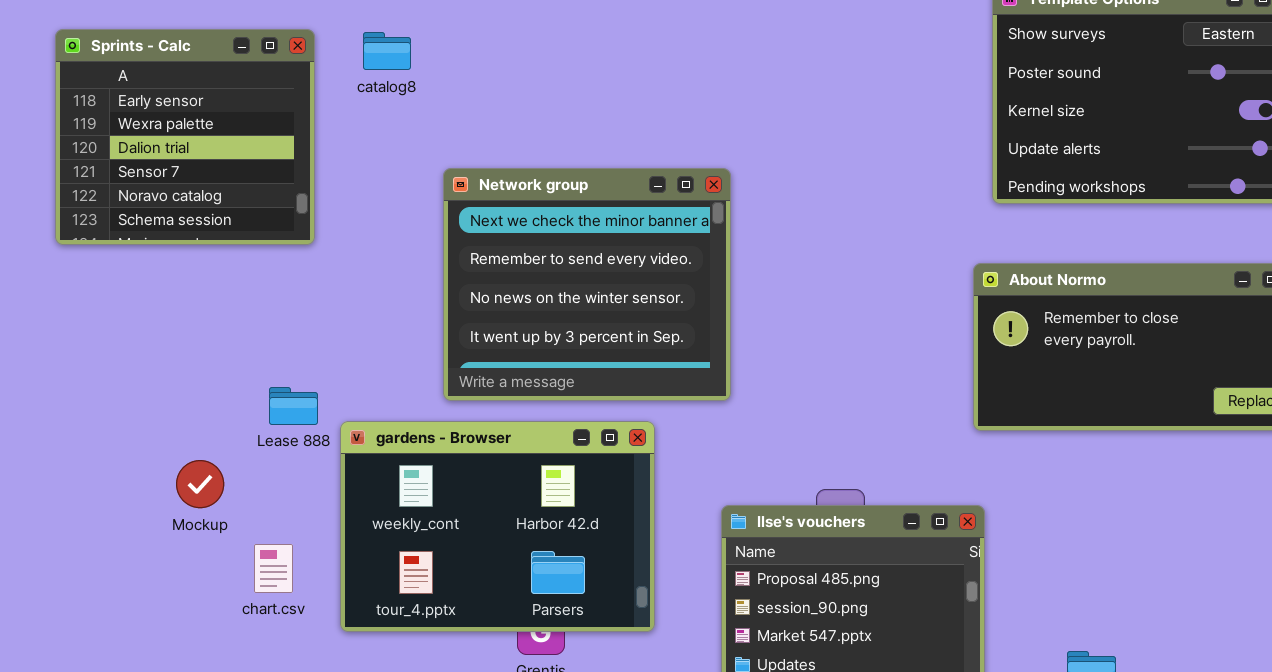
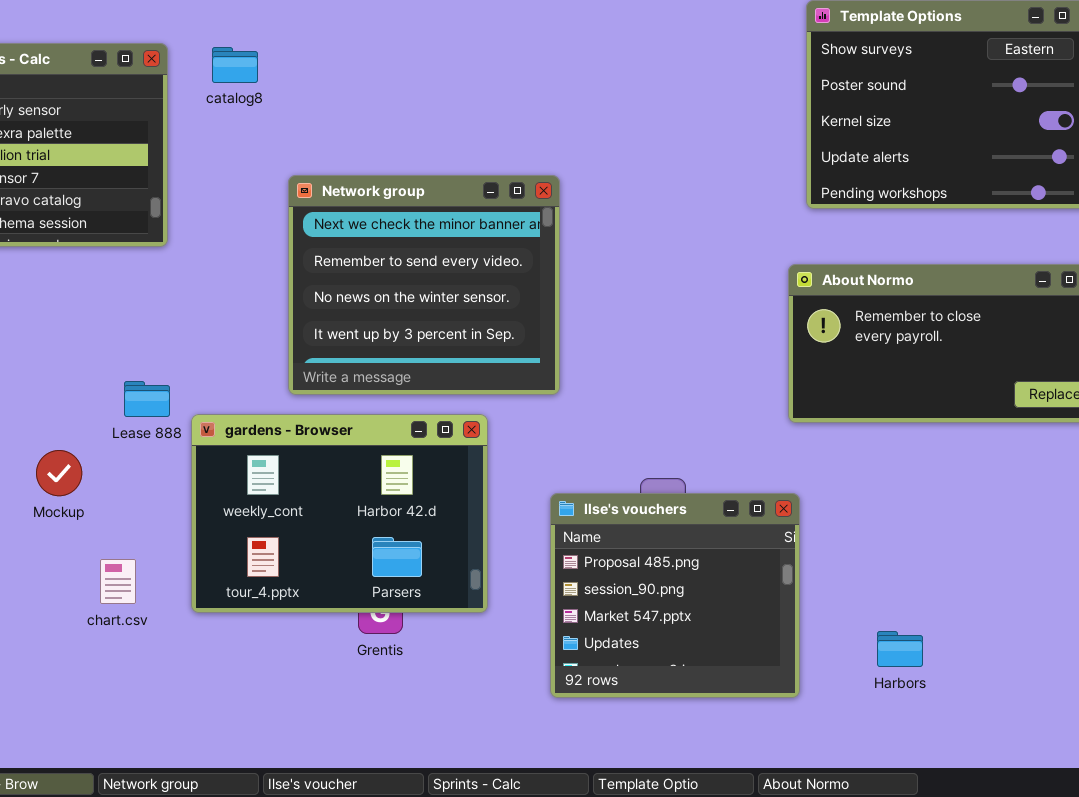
chart.csv: [254,544,293,593] -> [100,559,136,604], moved

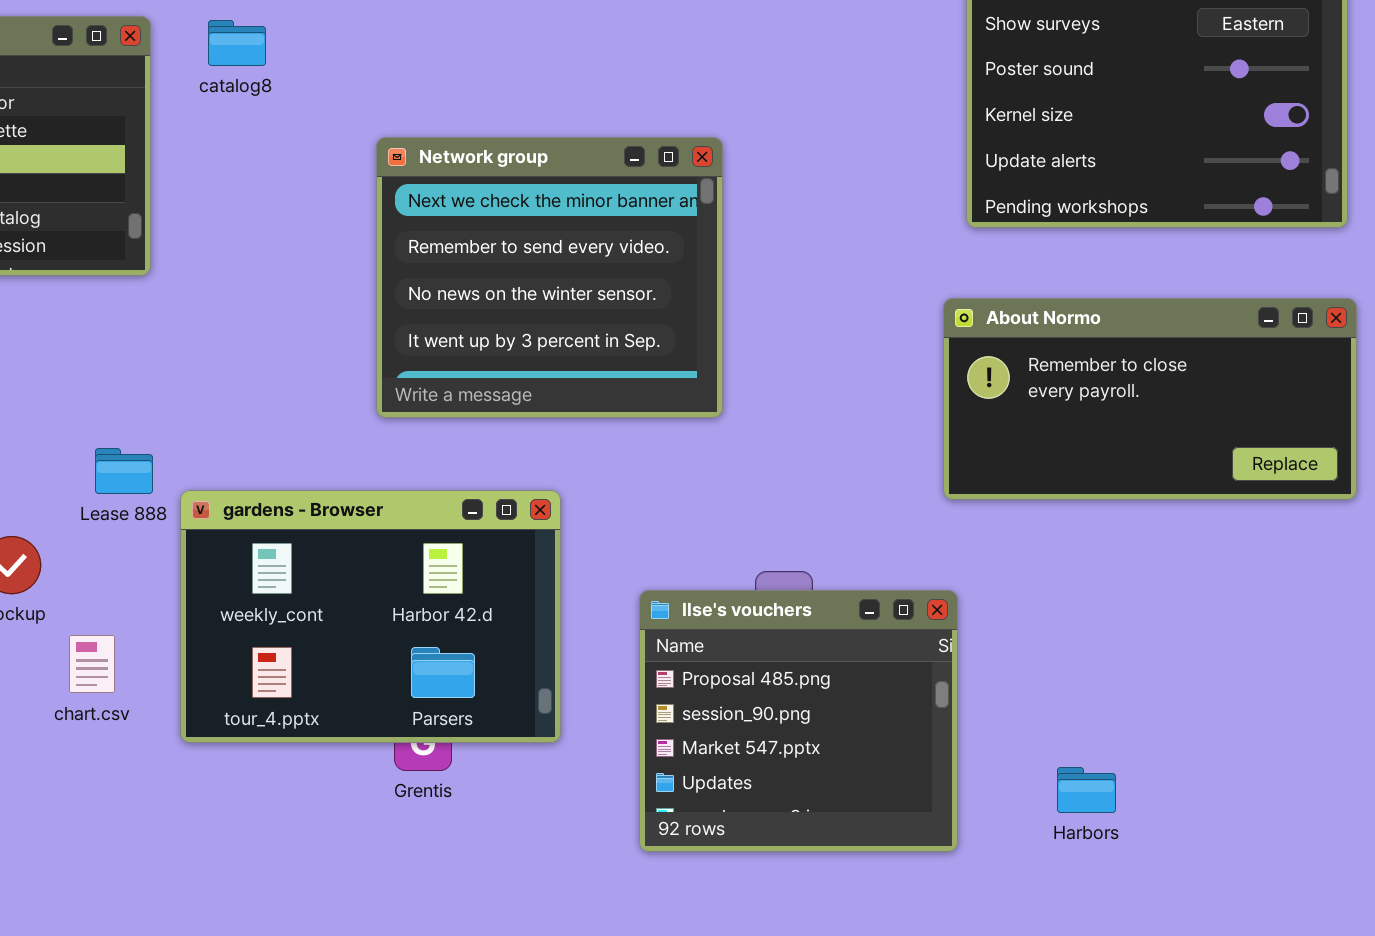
Network group: [288,175,560,395] -> [376,137,723,418], moved
chart.csv: [100,559,136,604] -> [69,635,115,693], moved

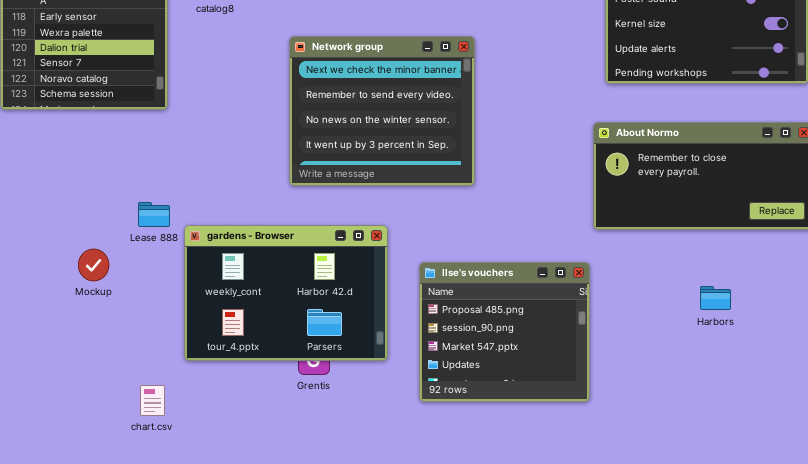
Ilse's vouchers: [639,590,958,852] -> [419,262,590,402], moved
chart.csv: [69,635,115,693] -> [140,385,165,416], moved
Harbors: [1057,767,1116,813] -> [700,286,731,310], moved

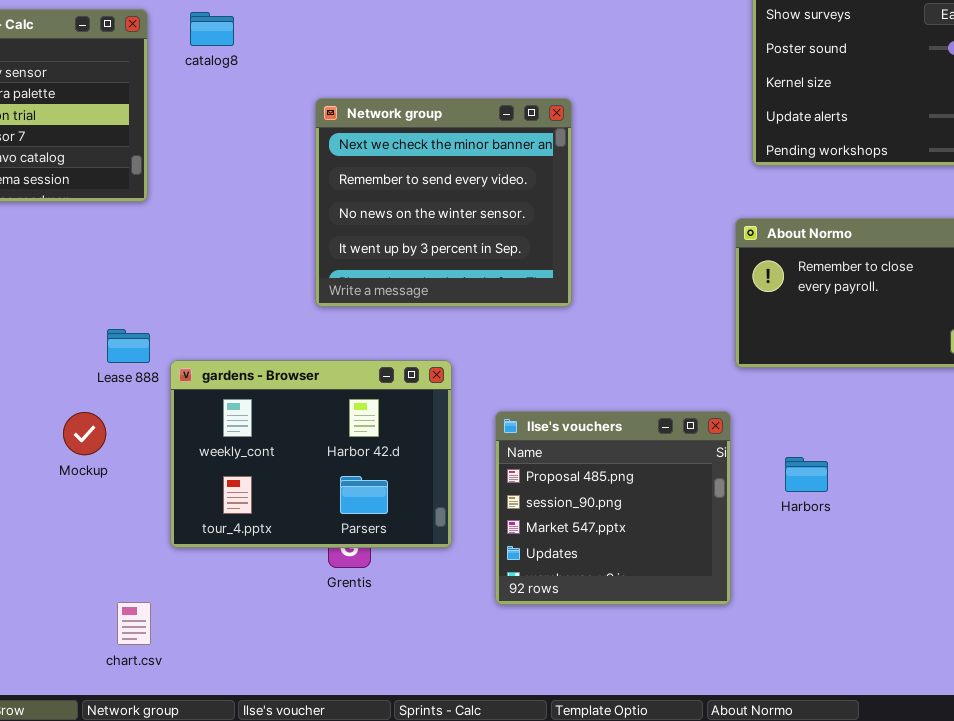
Mockup: [78,249,109,281] -> [63,412,106,455], moved
Harbors: [700,286,731,310] -> [785,457,828,492], moved
chart.csv: [140,385,165,416] -> [117,602,151,645], moved

